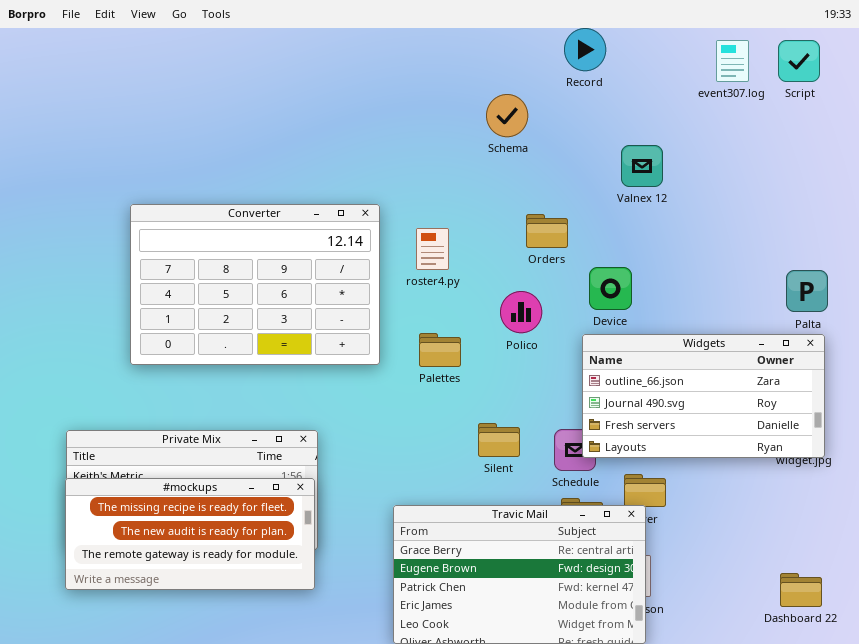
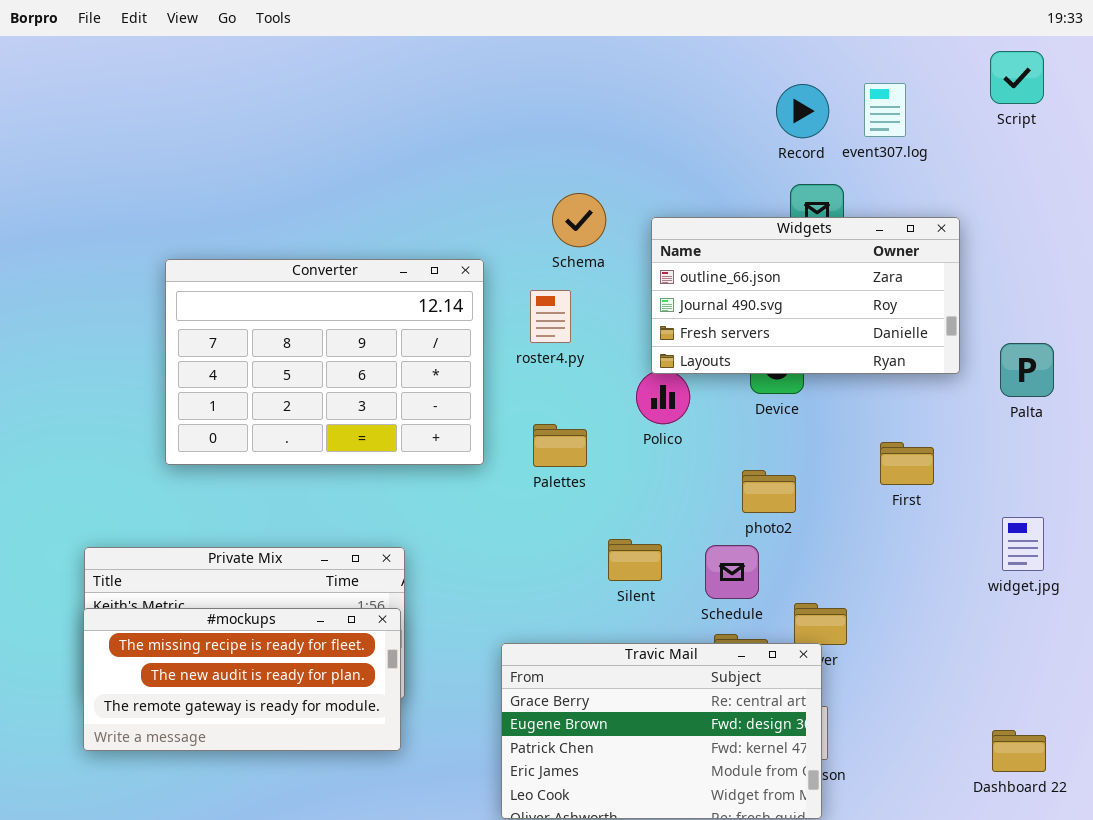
Record: [564,28,606,71] -> [776,84,829,138], moved
event307.log: [716,40,749,82] -> [864,83,906,137], moved
Schema: [486,94,528,137] -> [552,193,606,247], moved
Widgets: [582,334,825,458] -> [651,217,960,374], moved

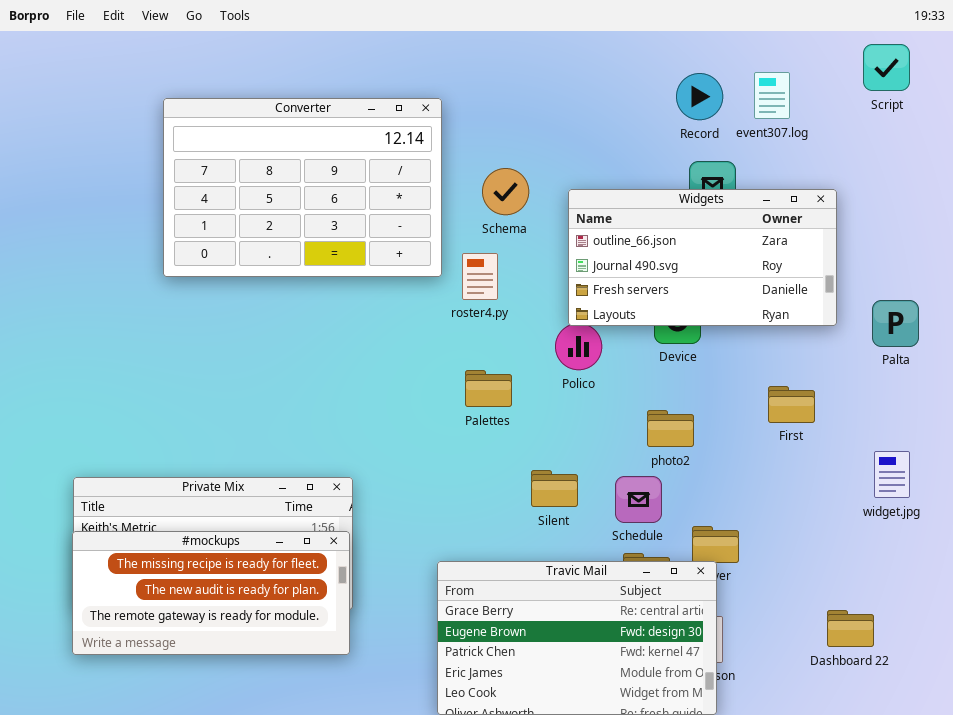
Converter: [165,259,484,465] -> [163,98,442,277], moved
Dashboard 22: [992,730,1046,772] -> [827,610,874,647], moved

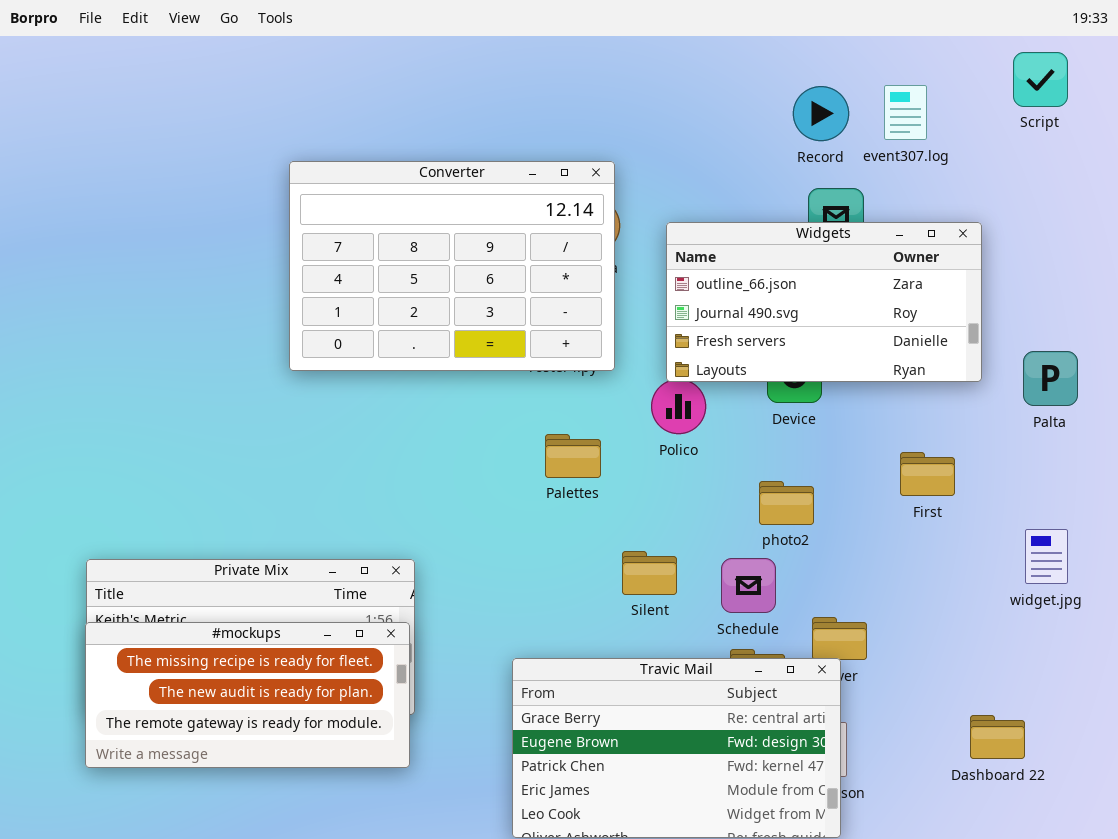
Converter: [163,98,442,277] -> [289,161,615,371], moved

